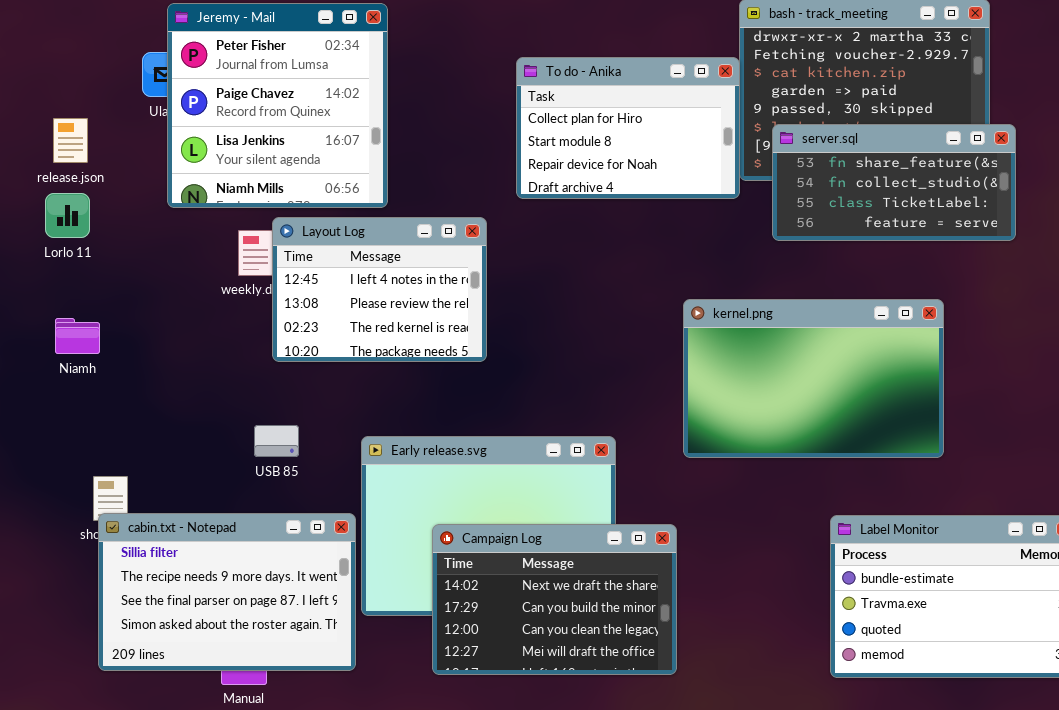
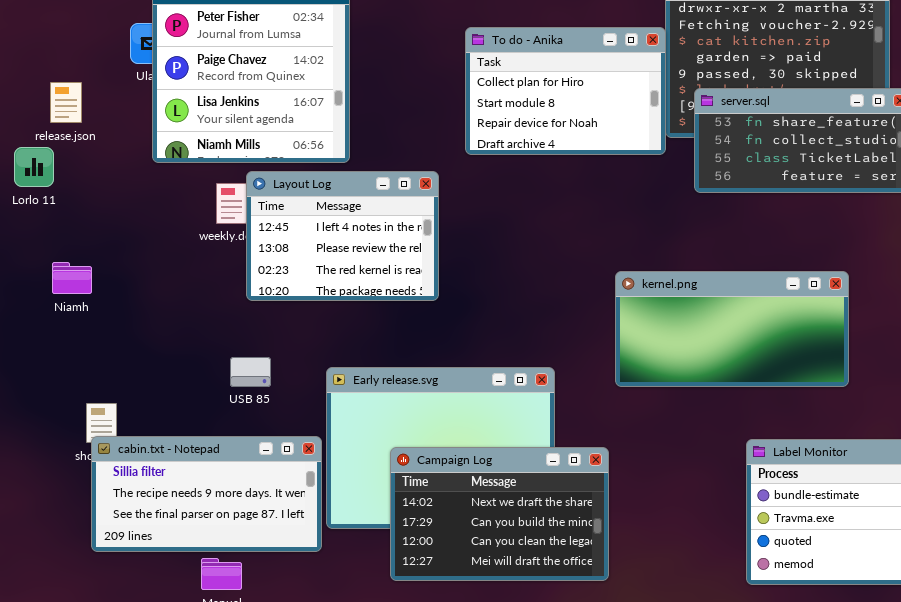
Lorlo 11: [45,193,90,238] -> [14,147,54,187], moved
kernel.png: [683,299,944,458] -> [615,271,849,387], resized
cabin.txt - Notepad: [98,513,356,671] -> [91,436,322,552], resized

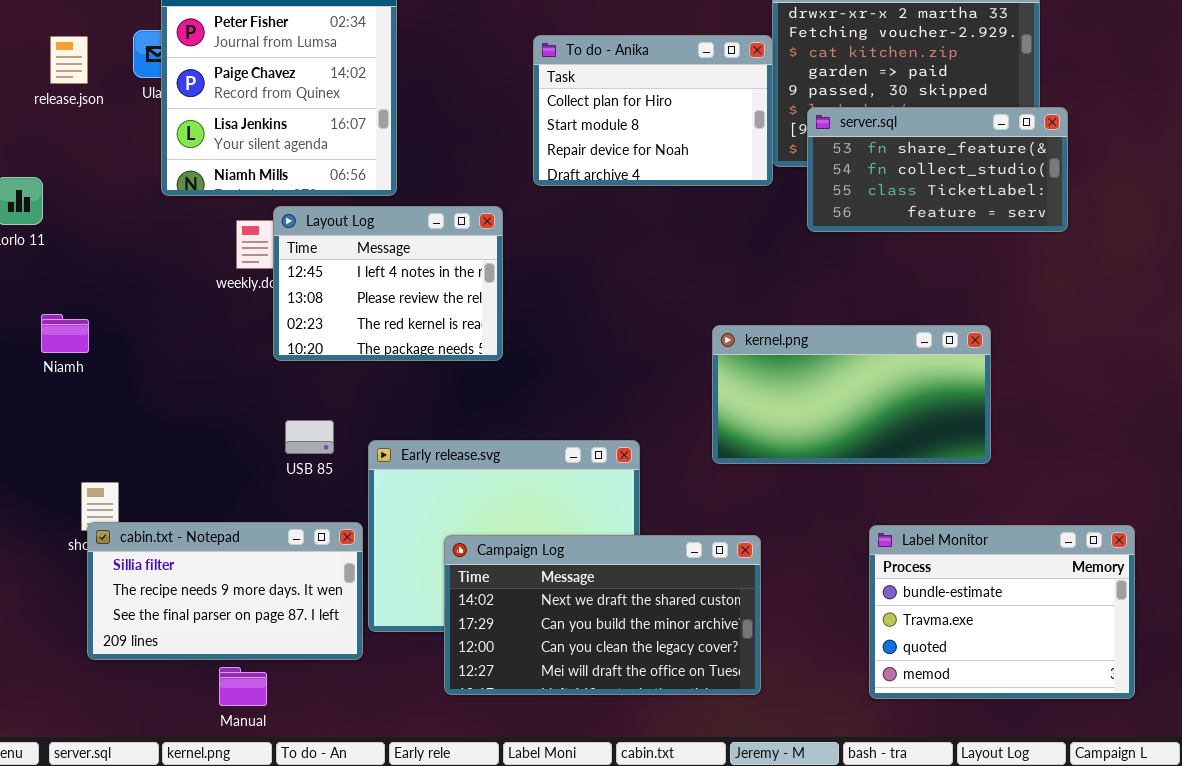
release.json: [50,82,82,123] -> [50,36,88,84], moved
USB 85: [230,357,271,387] -> [285,420,334,454], moved
Campaign Log: [390,447,609,581] -> [444,535,761,695], resized

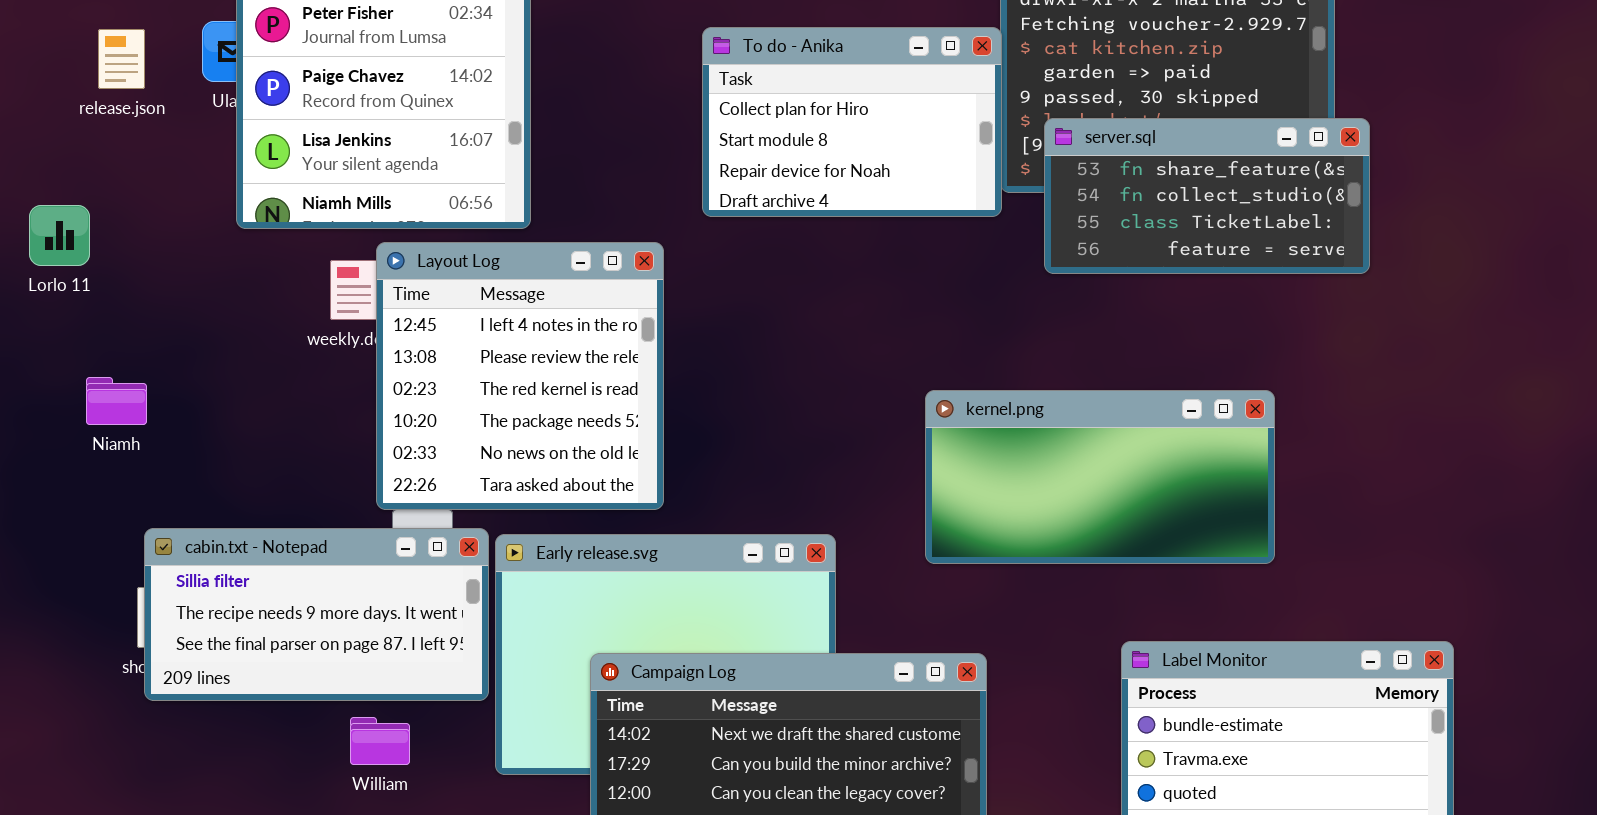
Layout Log: [273,206,503,361] -> [376,242,664,510], resized
cabin.txt - Notepad: [87,522,363,660] -> [144,528,489,701], moved

